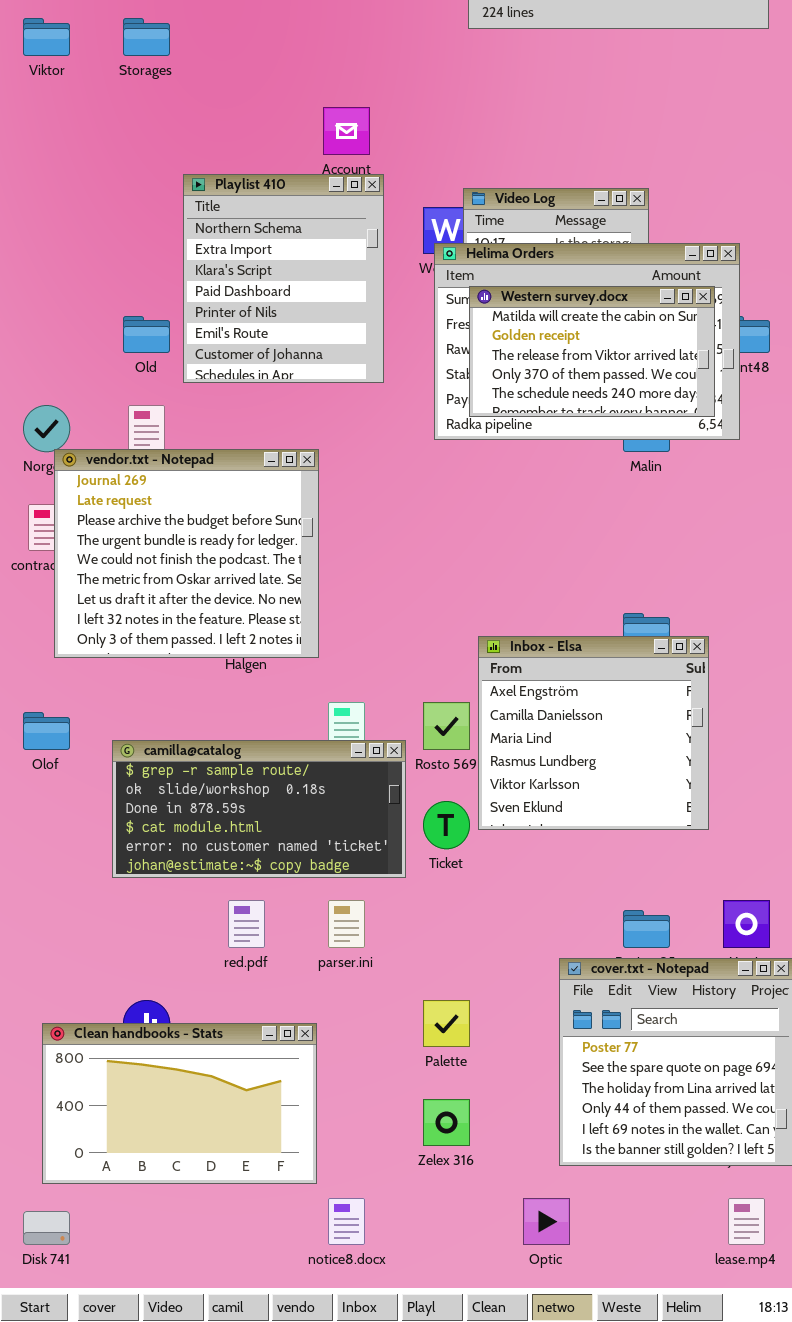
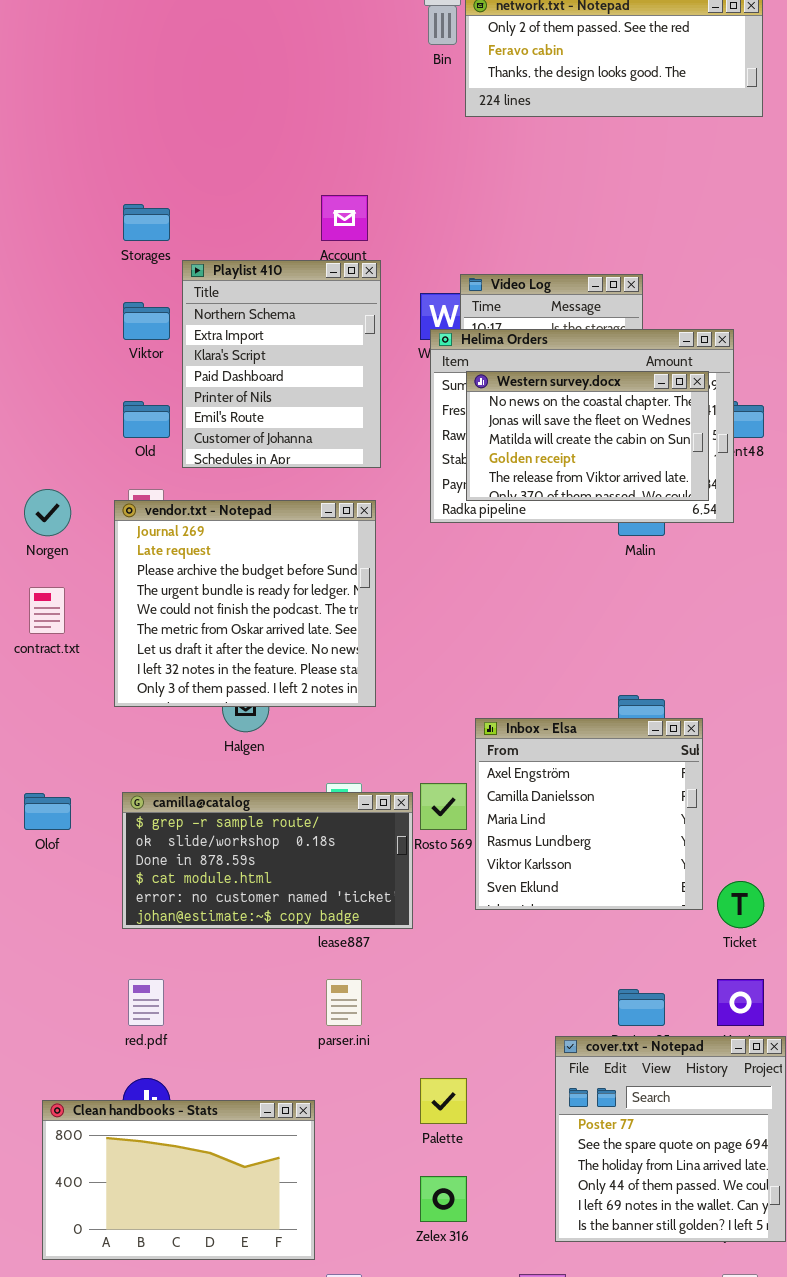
Viktor: [23,18,70,56] -> [123,302,170,340], moved
Storages: [123,18,170,56] -> [123,204,170,241], moved
Western survey.docx: [469,286,715,417] -> [466,371,709,501], scrolled up 2 rows
vendor.txt - Notepad: [54,449,319,658] -> [114,500,376,707], moved
camilla@catalog: [112,740,406,878] -> [122,792,413,929], moved
Ticket: [423,801,470,849] -> [717,881,764,928], moved
red.pdf: [228,900,265,948] -> [128,979,164,1026], moved

